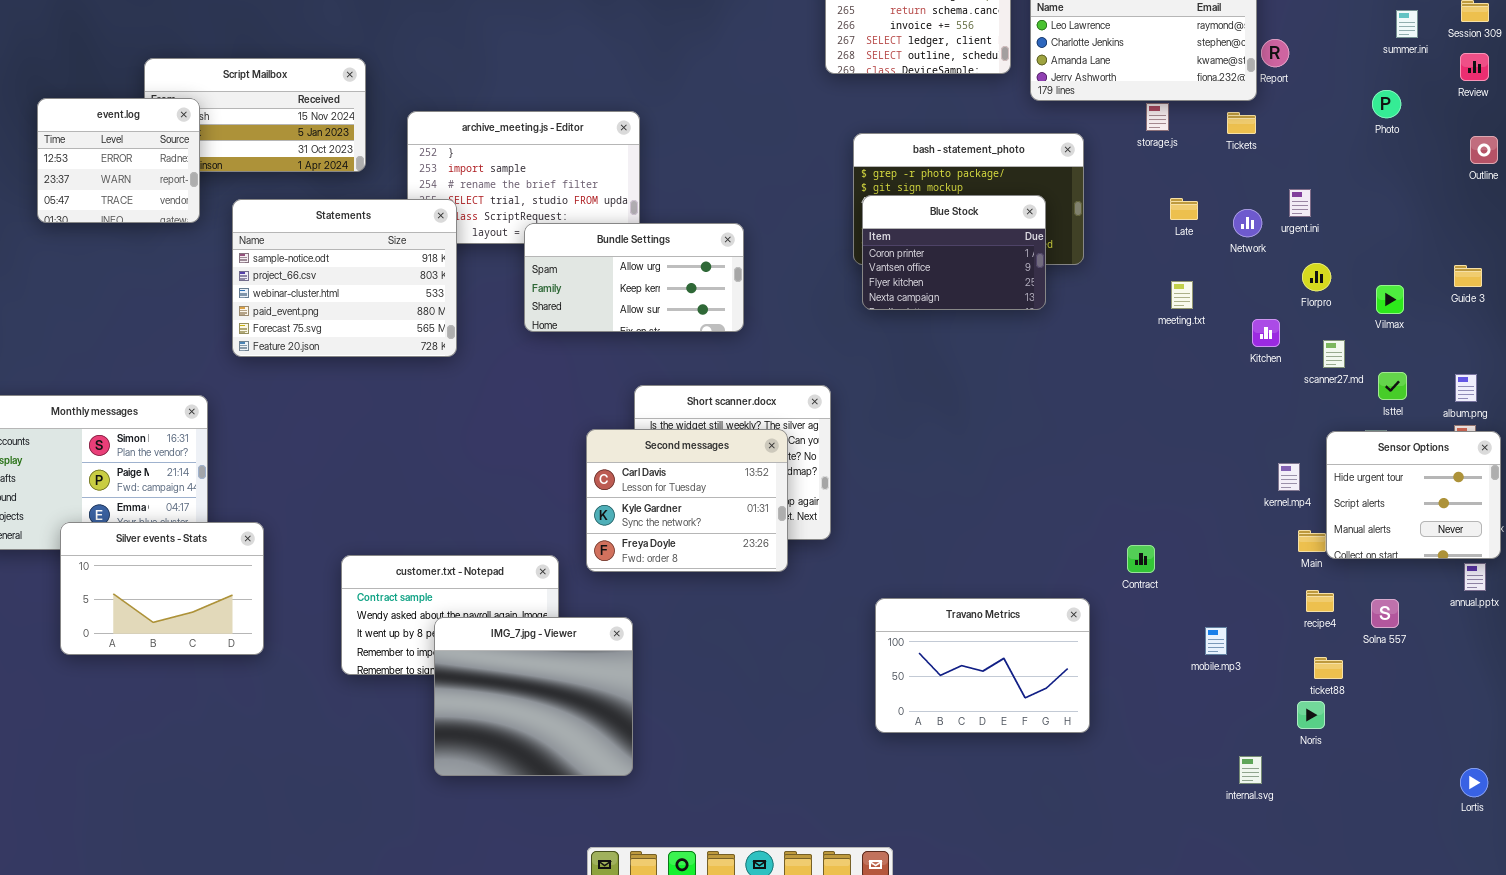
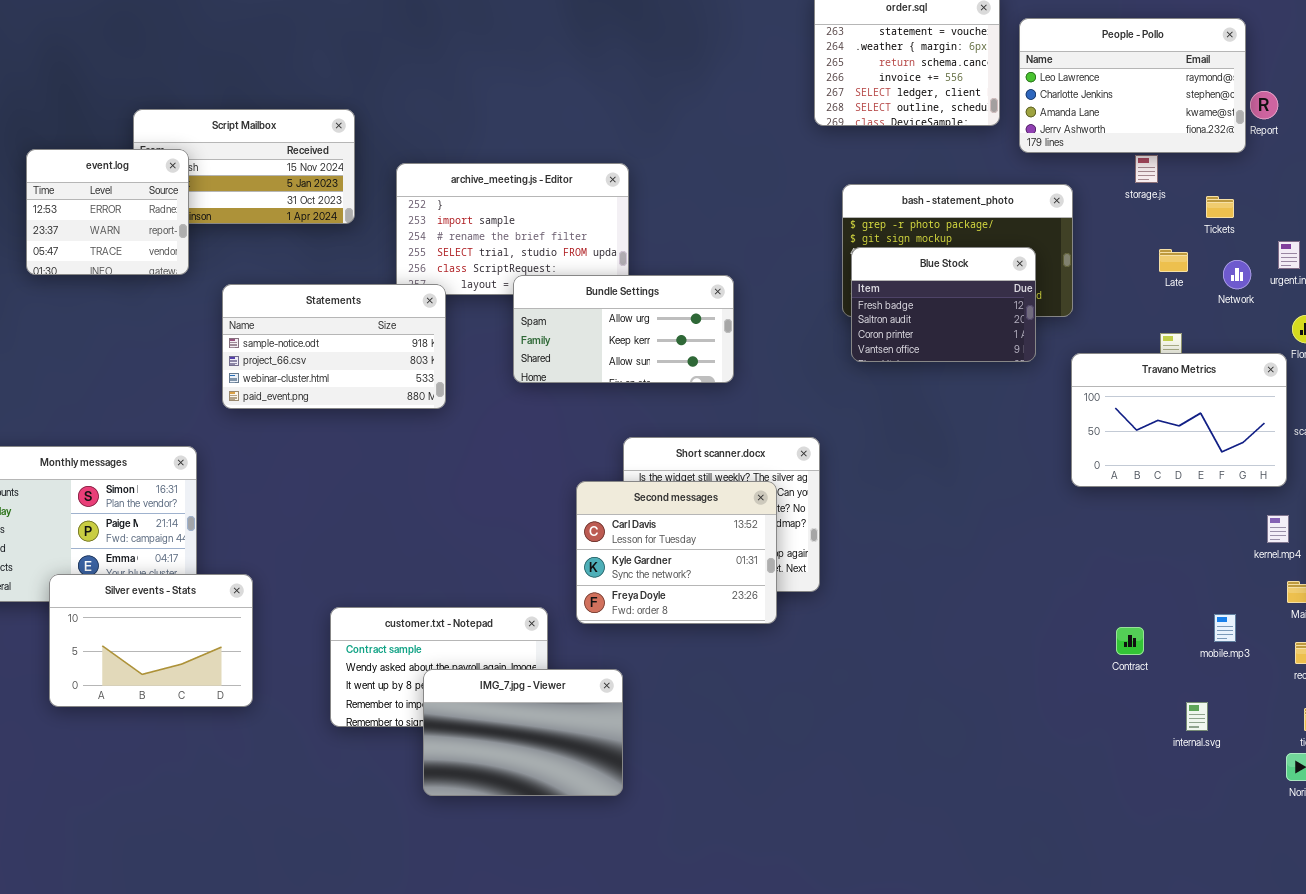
Tickets: [1227,112,1256,134] -> [1206,196,1234,218], moved
Blue Stock: [862,195,1046,310] -> [851,247,1036,362], scrolled up 2 rows
Statements: [232,199,457,357] -> [222,284,446,409], resized
Contract: [1127,545,1155,573] -> [1116,627,1144,655], moved
Travano Metrics: [875,598,1090,733] -> [1071,353,1287,487], moved
IMG_7.jpg - Viewer: [434,617,633,776] -> [423,669,623,796], resized
mobile.mp3: [1205,627,1227,655] -> [1214,614,1236,642], moved
internal.svg: [1239,756,1262,784] -> [1186,702,1208,731], moved

